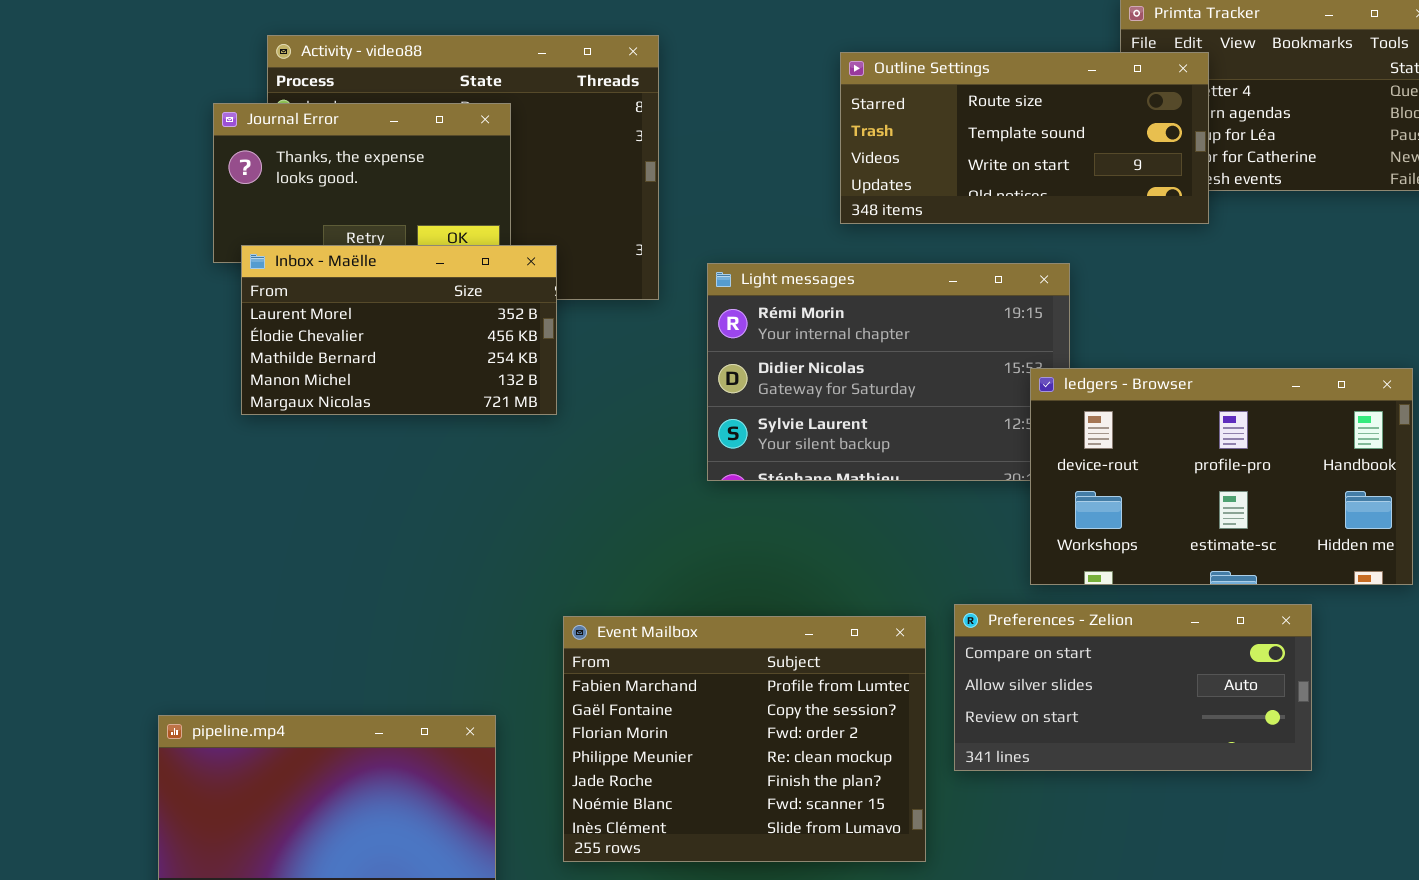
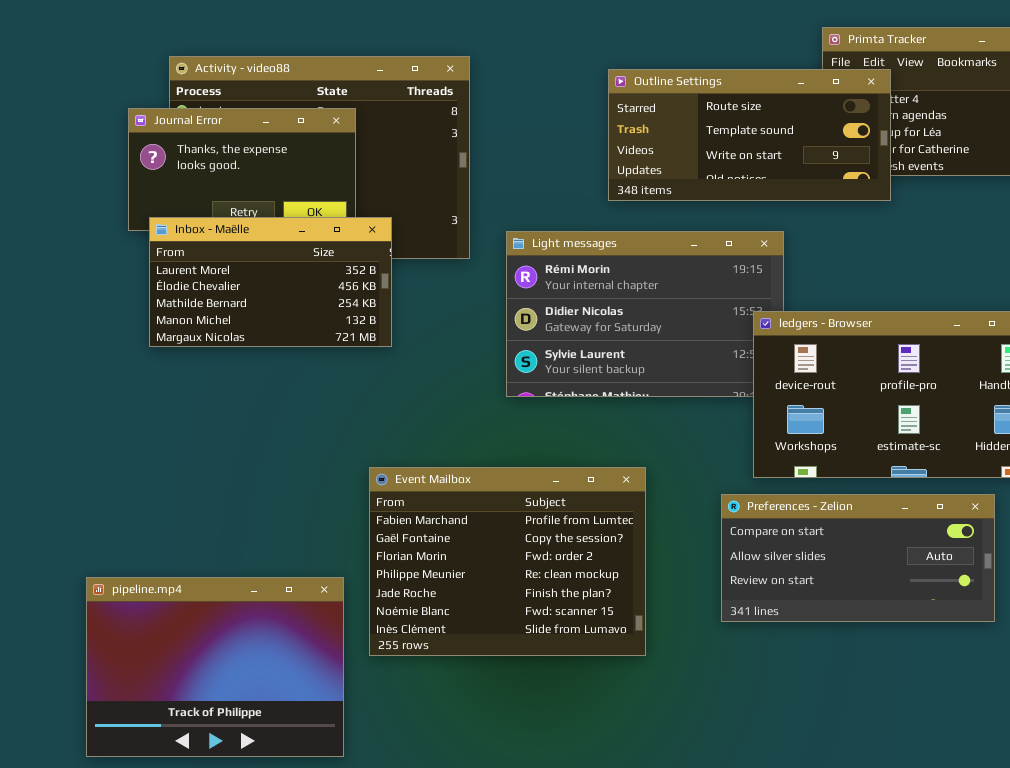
Preferences - Zelion: [954,604,1312,771] -> [721,494,995,622], moved
Event Mailbox: [563,616,926,862] -> [369,467,646,656], moved

